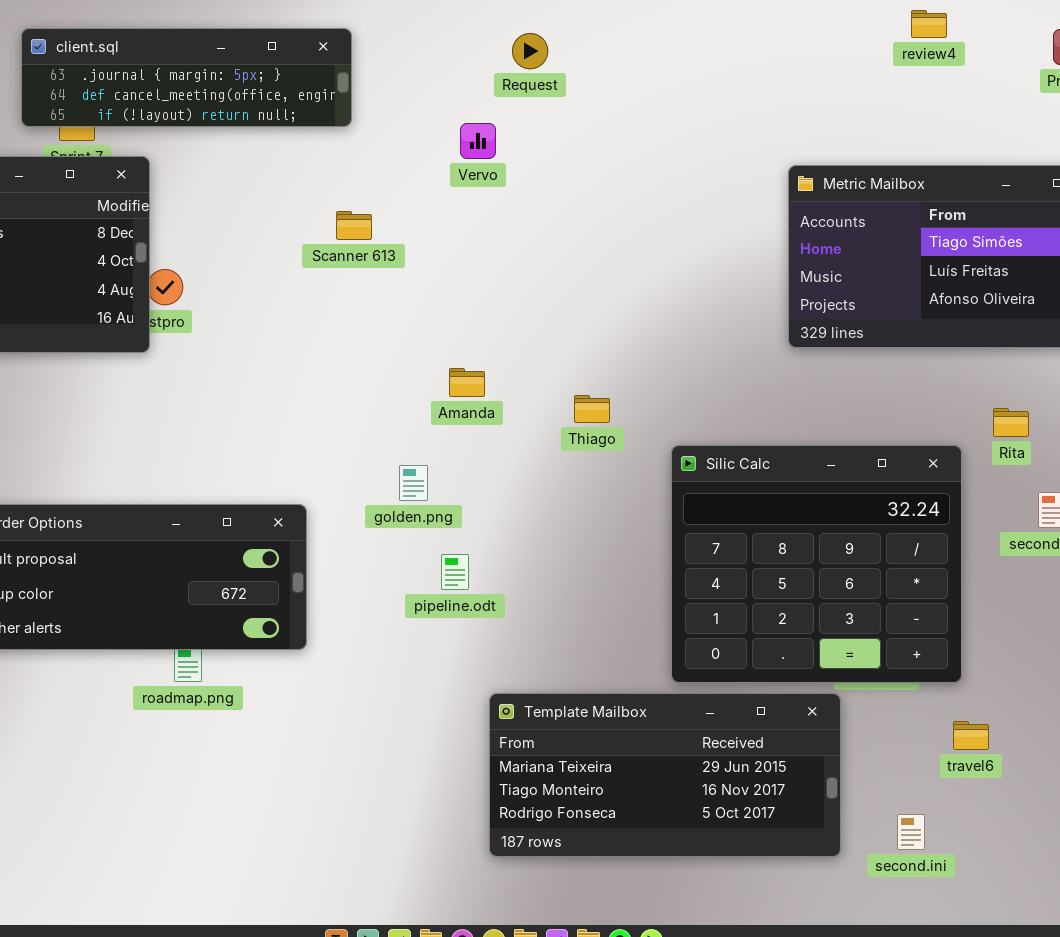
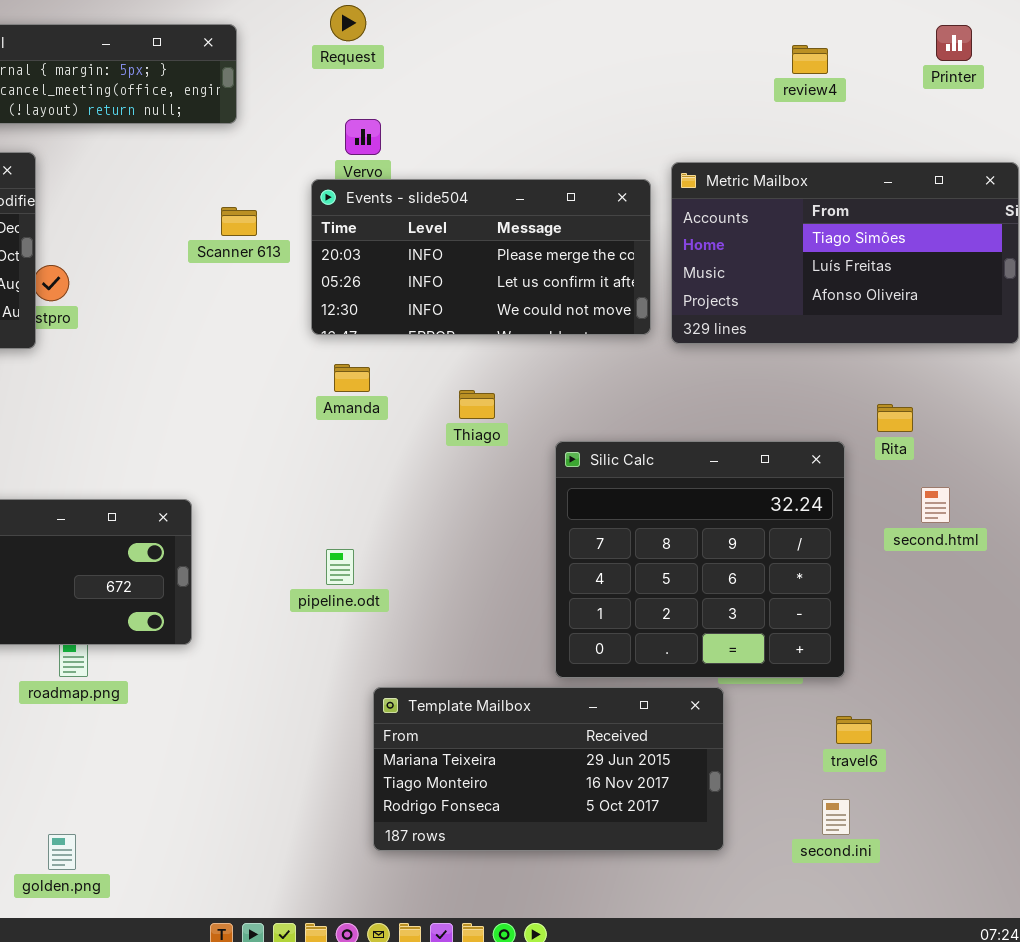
review4: [911,10,947,38] -> [792,45,828,74], moved
Request: [512,33,548,69] -> [330,5,366,41], moved
Events - slide504: none -> [311,179,651,335], opened
golden.png: [399,465,428,501] -> [48,834,76,870], moved
second.ini: [897,814,925,850] -> [822,799,850,835], moved

